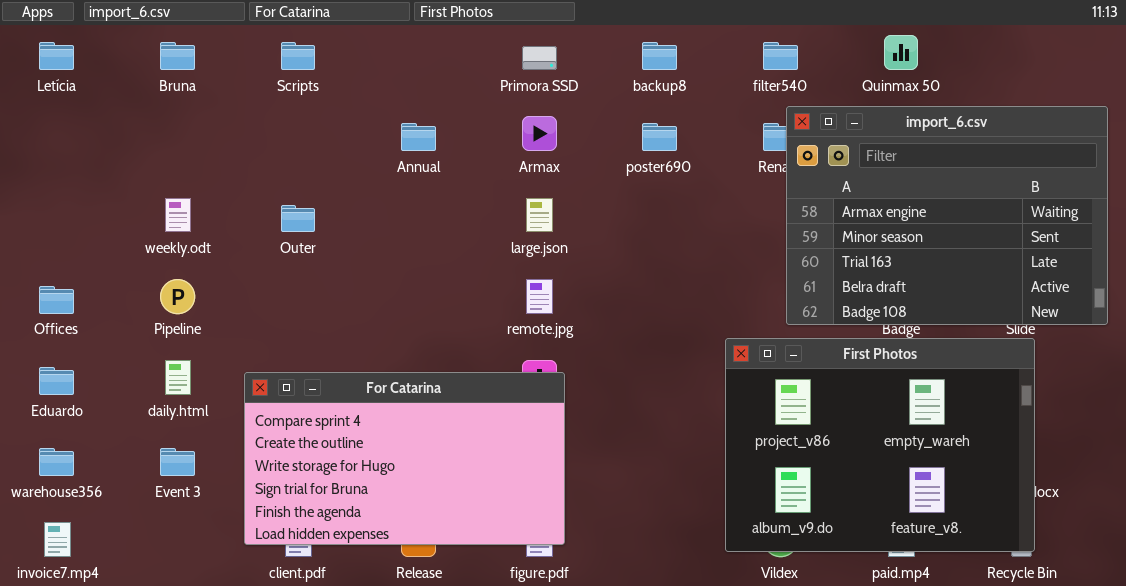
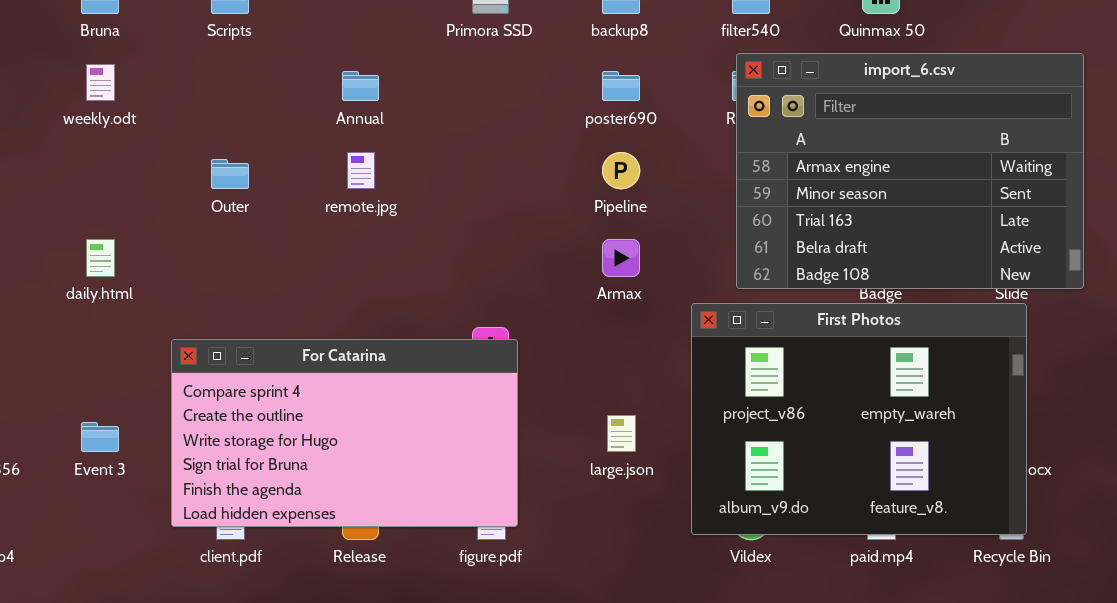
import_6.csv: [786,106,1108,325] -> [736,53,1084,289], moved
Armax: [522,116,557,151] -> [602,239,640,277], moved
weekly.odt: [165,198,191,232] -> [86,64,115,101], moved
large.json: [526,198,553,232] -> [607,415,636,452], moved
Pipeline: [160,279,195,314] -> [602,152,640,189], moved
remote.jpg: [526,279,553,314] -> [347,152,375,189], moved
daily.html: [165,360,191,395] -> [86,239,115,277], moved

